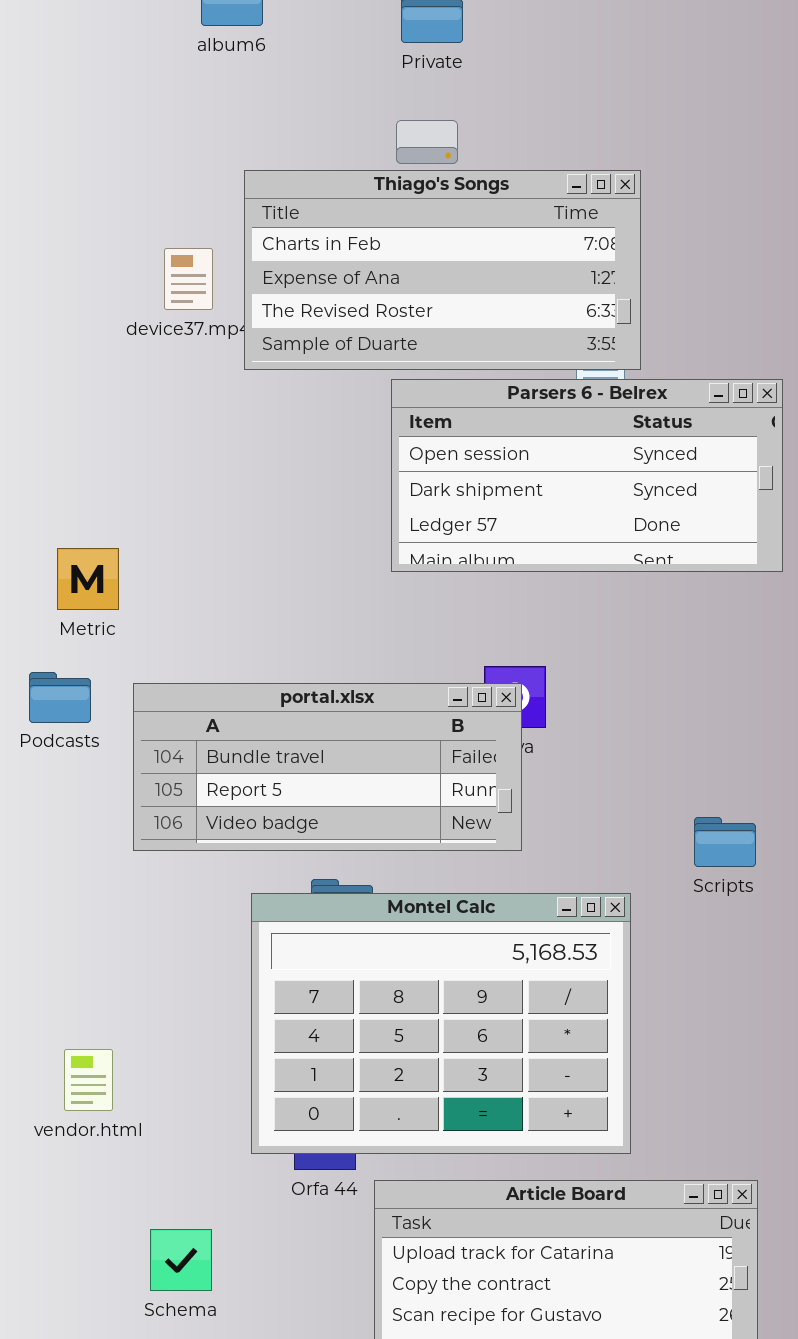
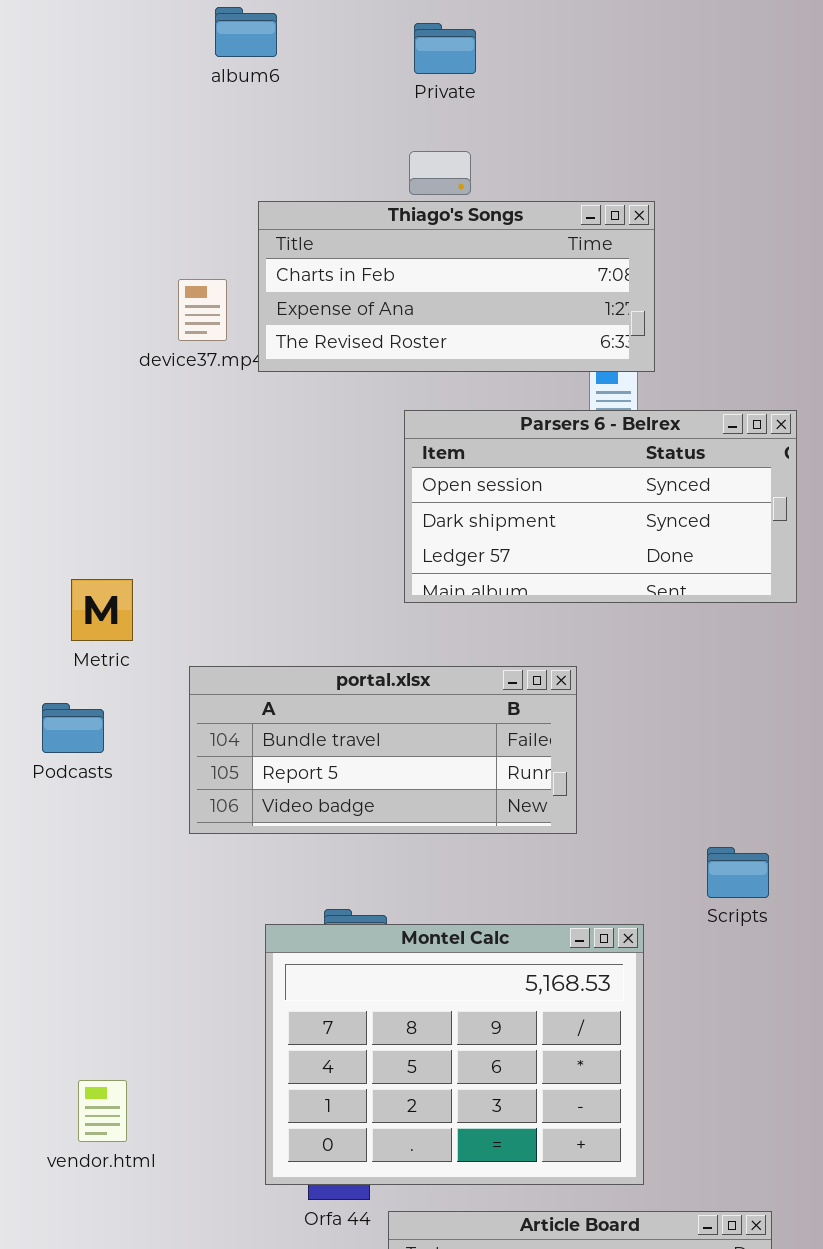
Thiago's Songs: [244,170,641,370] -> [258,201,655,372], resized
portal.xlsx: [133,683,522,851] -> [189,666,577,834], moved

